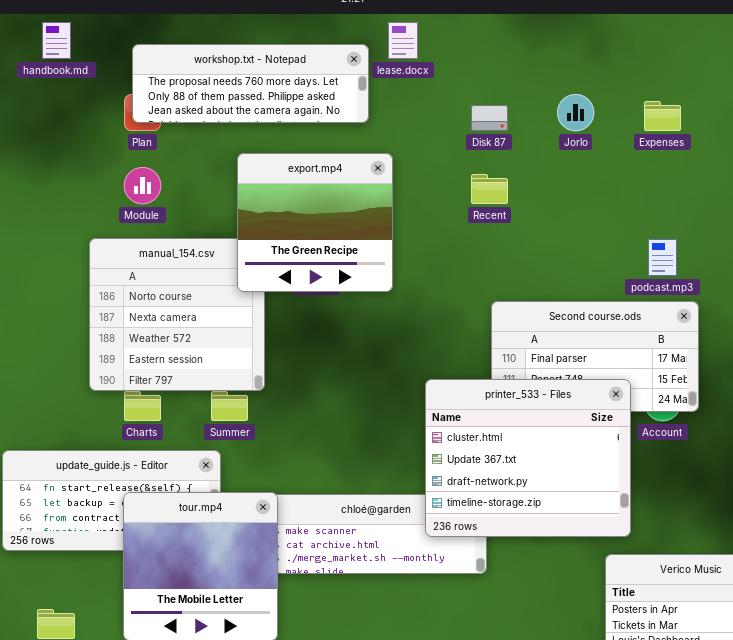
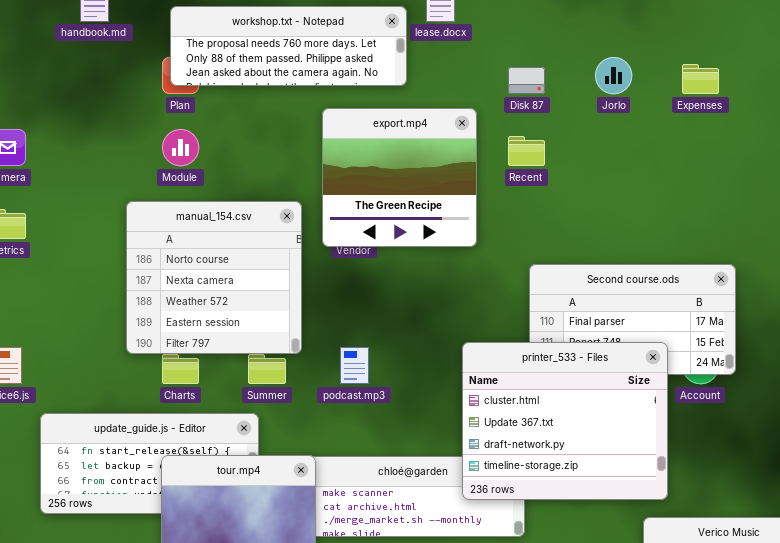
export.mp4: [237,153,393,292] -> [322,108,477,247], moved
podcast.mp3: [648,239,677,276] -> [340,347,369,384], moved

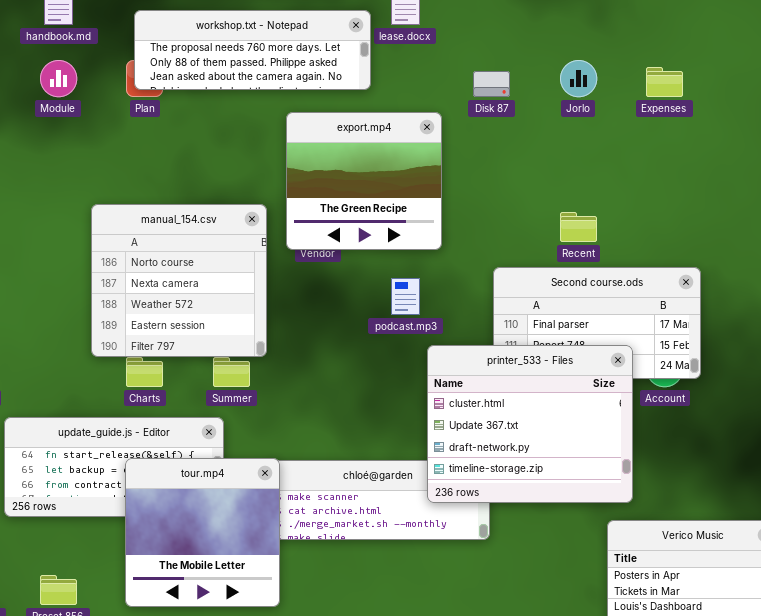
Module: [162,129,199,166] -> [40,60,77,97], moved
Recent: [508,136,545,166] -> [560,212,597,242], moved
podcast.mp3: [340,347,369,384] -> [391,278,420,315], moved

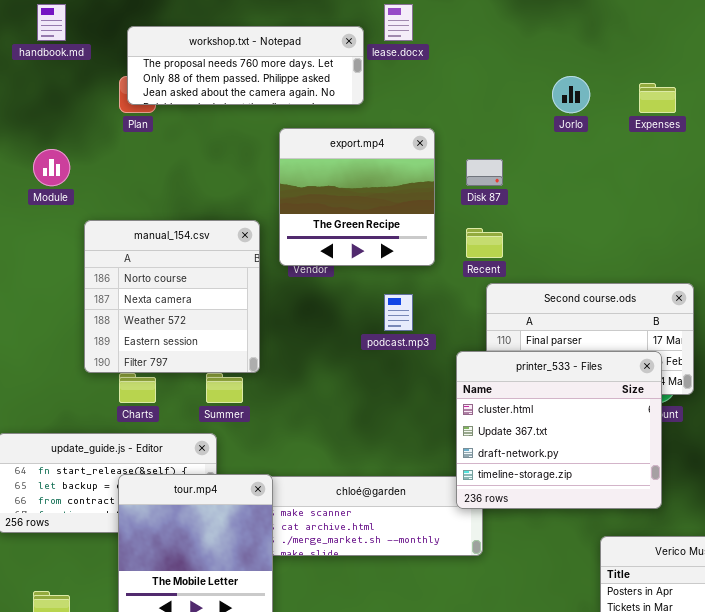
Module: [40,60,77,97] -> [33,149,70,186], moved
Disk 87: [473,71,510,97] -> [466,159,503,186], moved
Recent: [560,212,597,242] -> [466,228,503,258], moved
printer_533 - Files: [427,345,633,503] -> [456,351,662,509], moved

